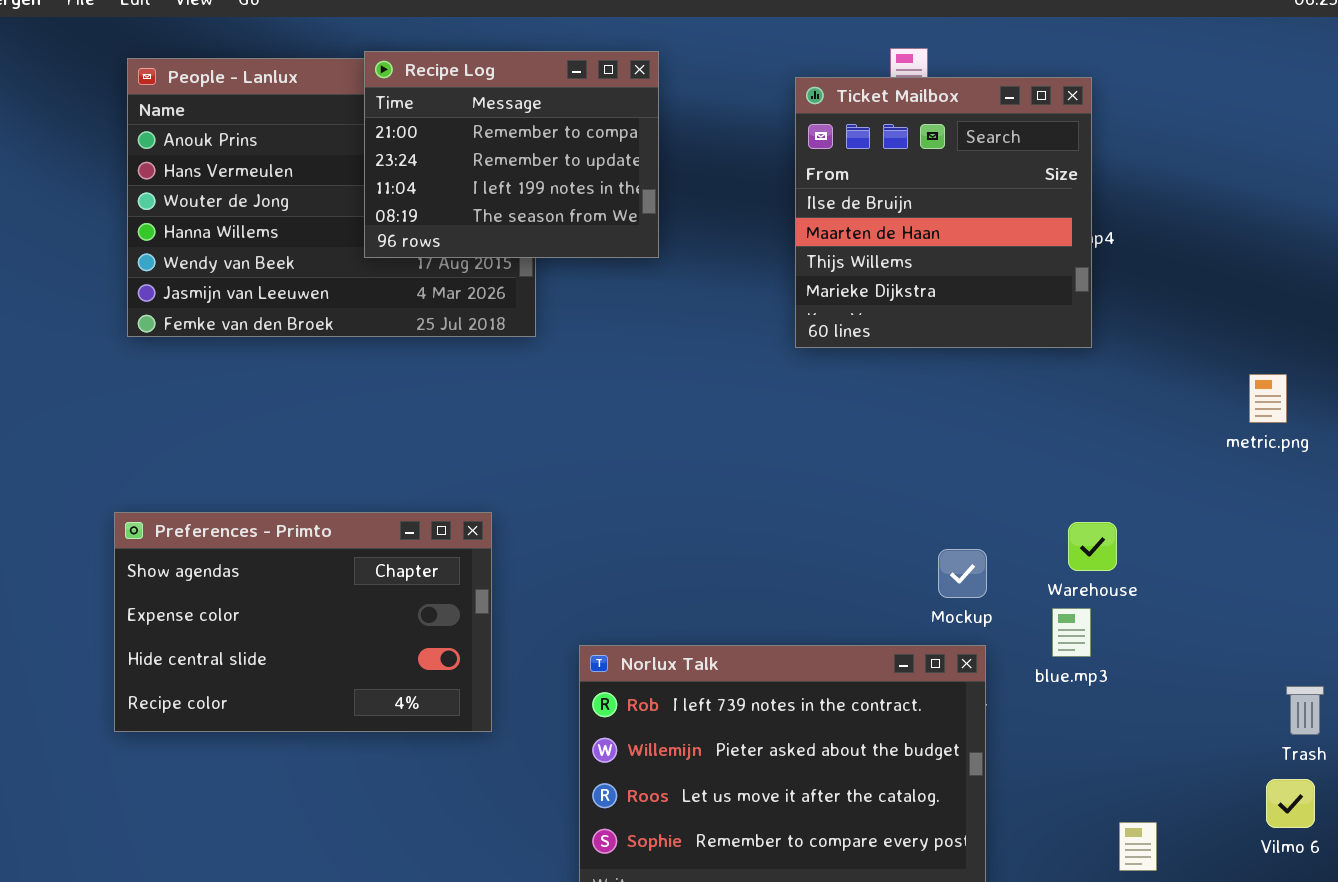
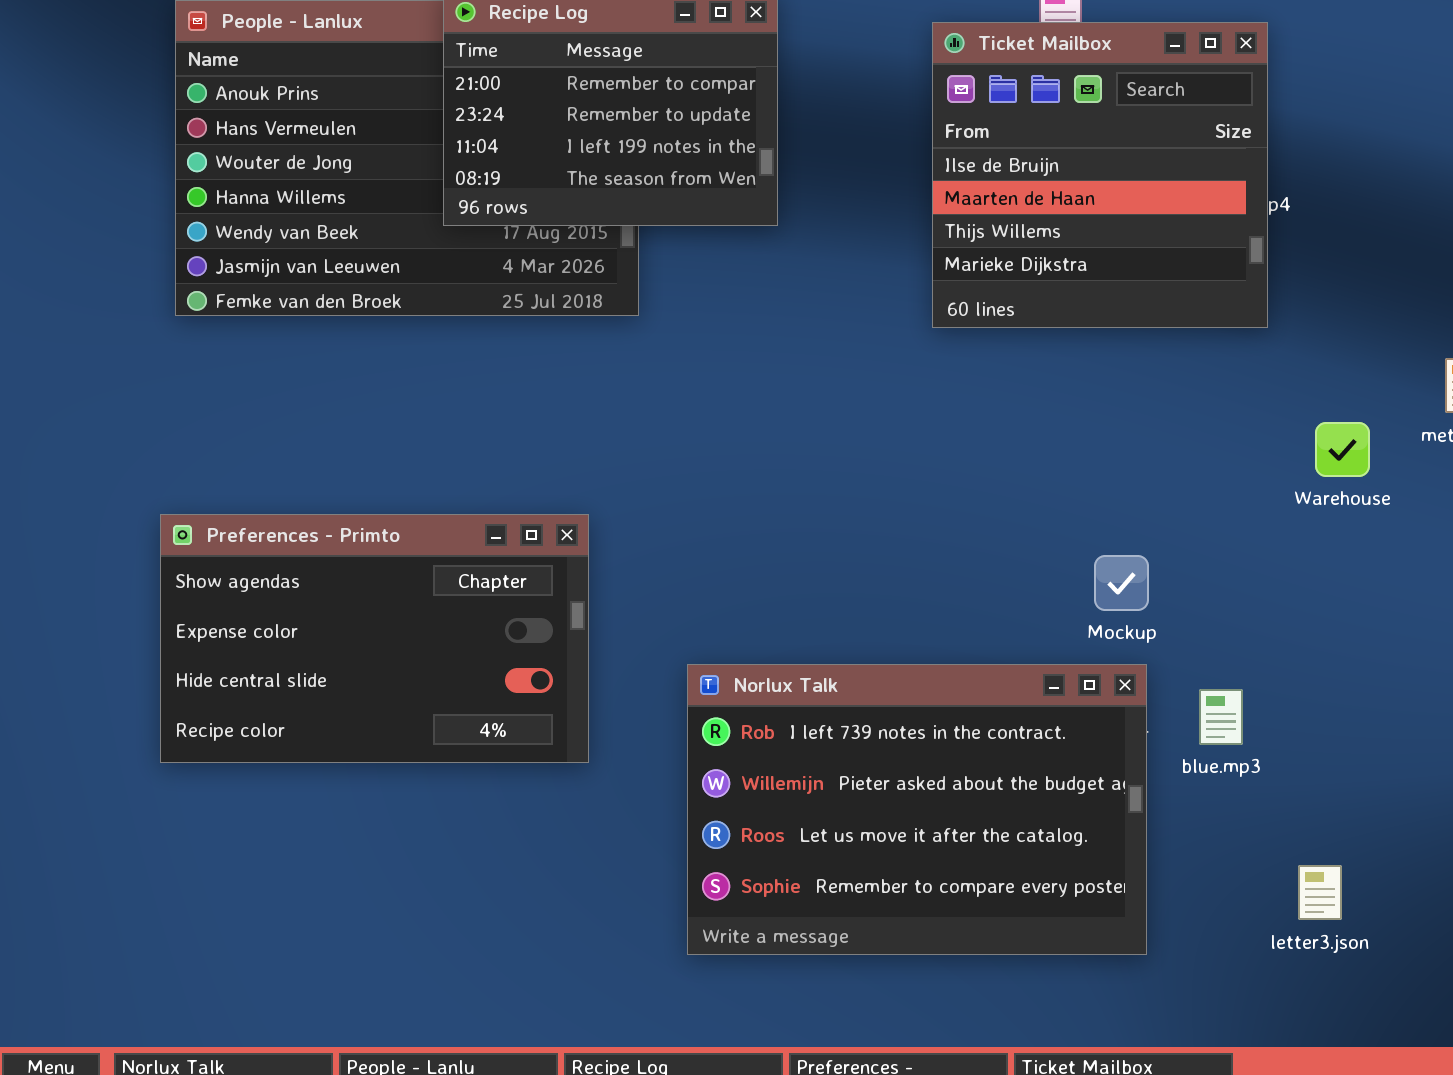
Warehouse: [1068,522,1117,571] -> [1315,422,1370,477], moved
blue.mp3: [1052,608,1091,657] -> [1199,689,1243,745], moved

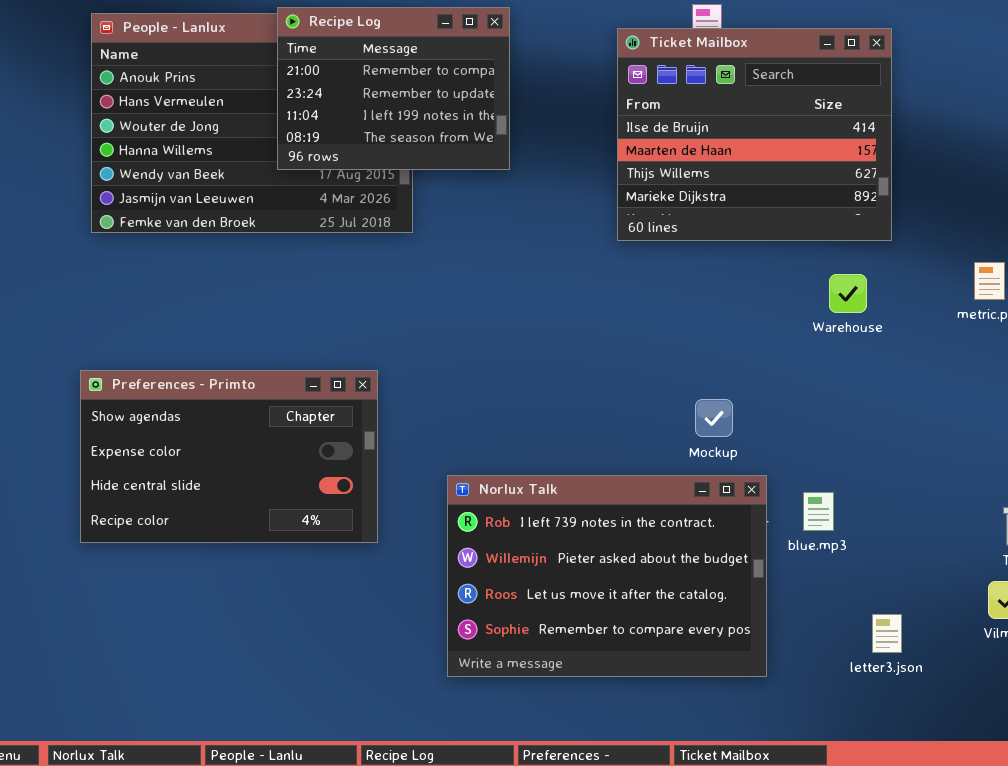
Ticket Mailbox: [932,22,1268,328] -> [617,28,892,241], resized
Warehouse: [1315,422,1370,477] -> [829,274,867,313], moved
Mockup: [1094,555,1149,611] -> [695,399,733,437], moved

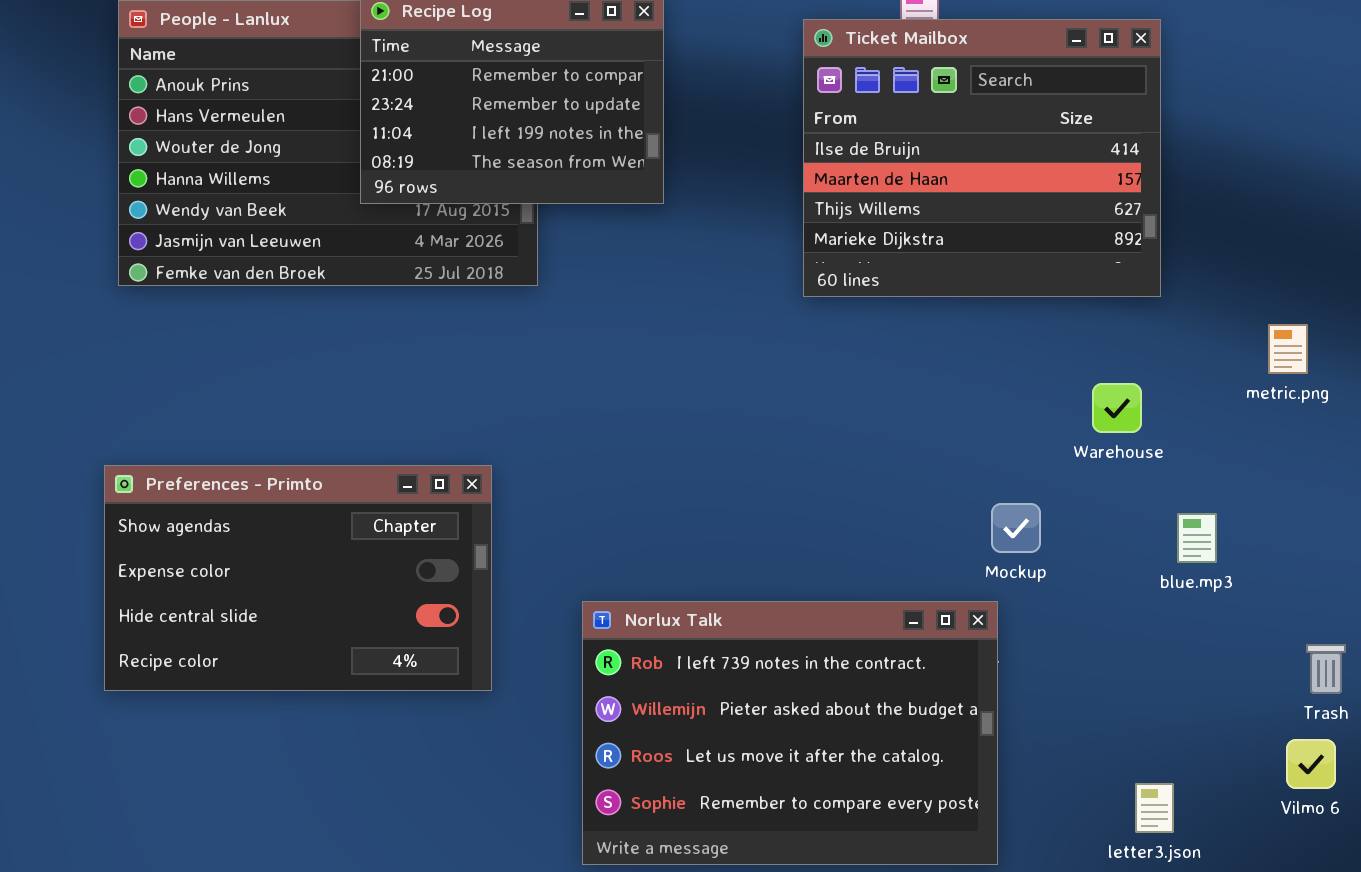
Warehouse: [829,274,867,313] -> [1092,383,1142,433], moved
Mockup: [695,399,733,437] -> [991,503,1041,553], moved
blue.mp3: [803,492,834,531] -> [1177,513,1217,563], moved

